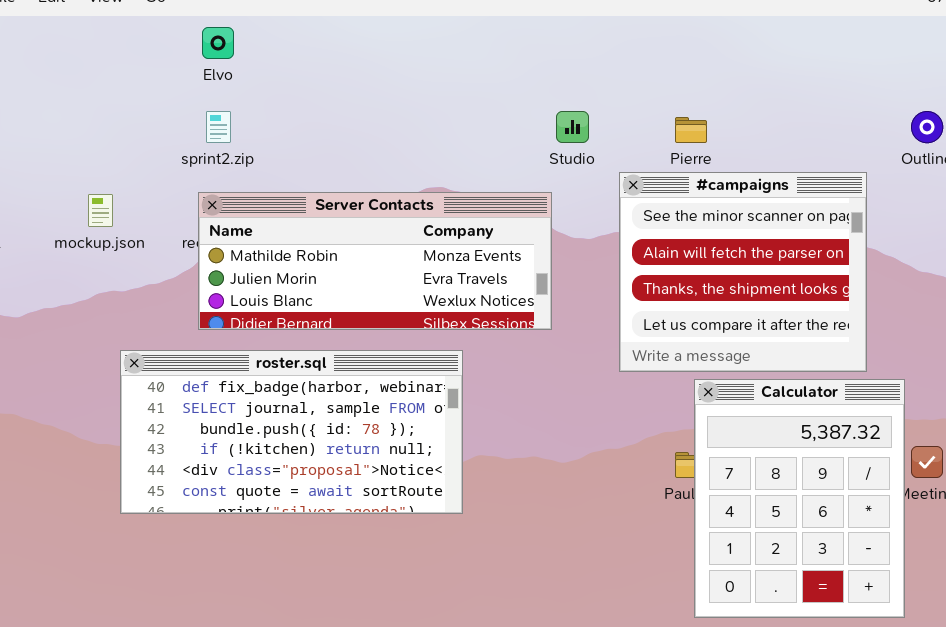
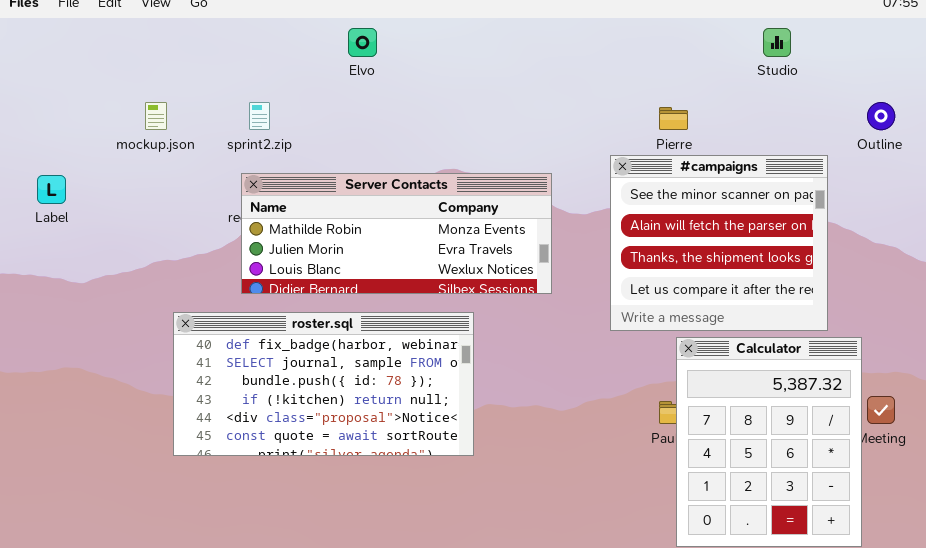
Elvo: [202,27,234,59] -> [348,28,377,57], moved
Studio: [556,111,589,143] -> [763,28,791,57], moved
mockup.json: [88,194,113,227] -> [145,102,167,130], moved

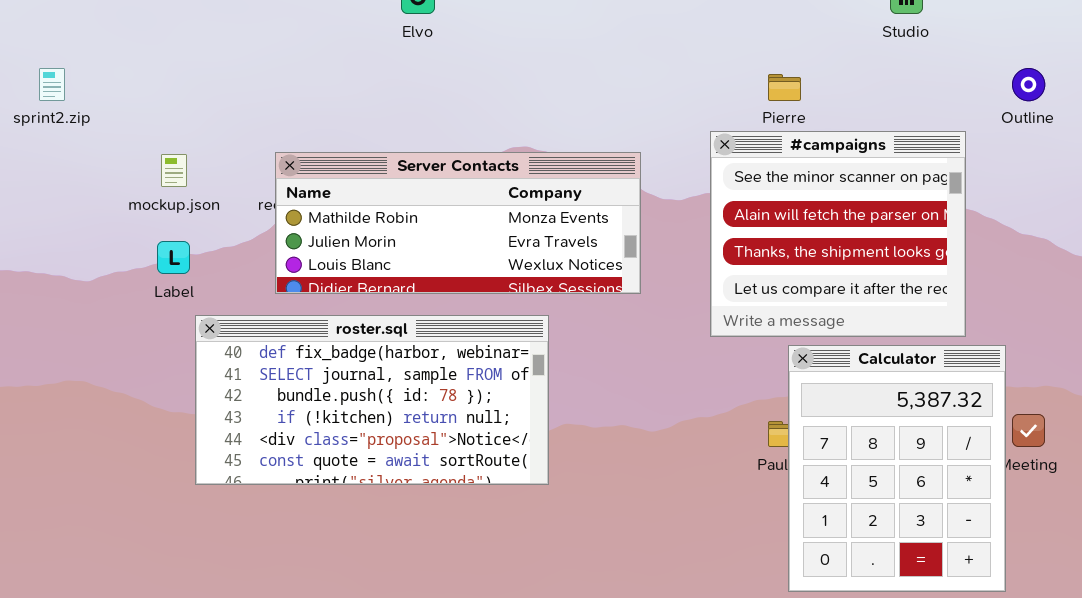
mockup.json: [145,102,167,130] -> [161,154,187,187], moved
sprint2.zip: [249,102,270,130] -> [39,68,65,101], moved
Label: [37,175,66,204] -> [157,241,190,274], moved

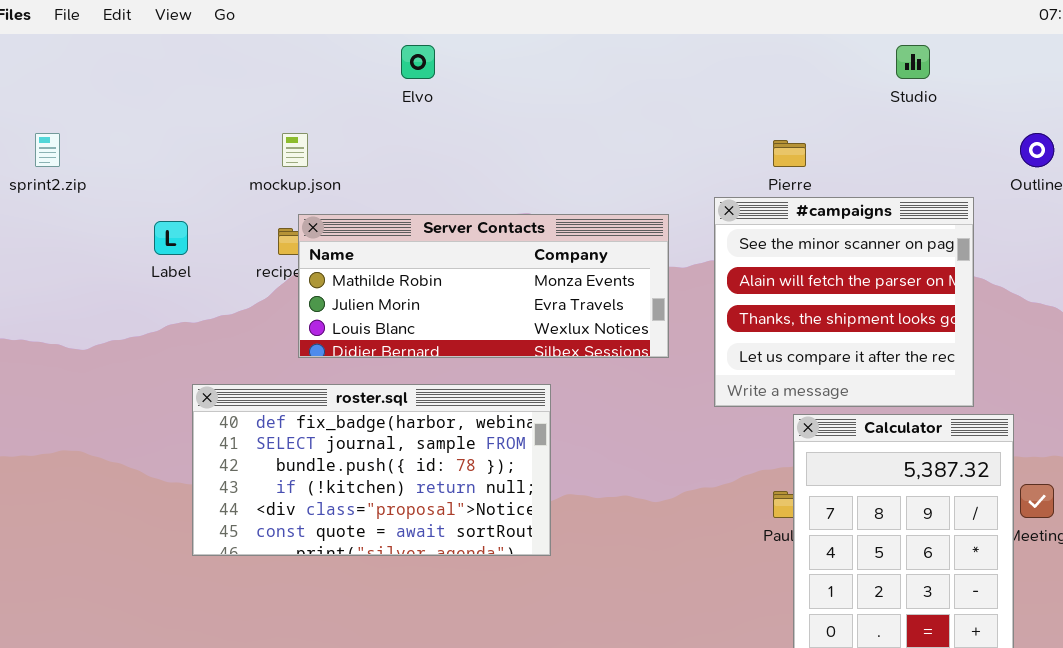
Server Contacts: [275,152,641,294] -> [298,214,669,358], moved
mockup.json: [161,154,187,187] -> [282,133,308,167], moved
Label: [157,241,190,274] -> [154,221,188,255], moved

